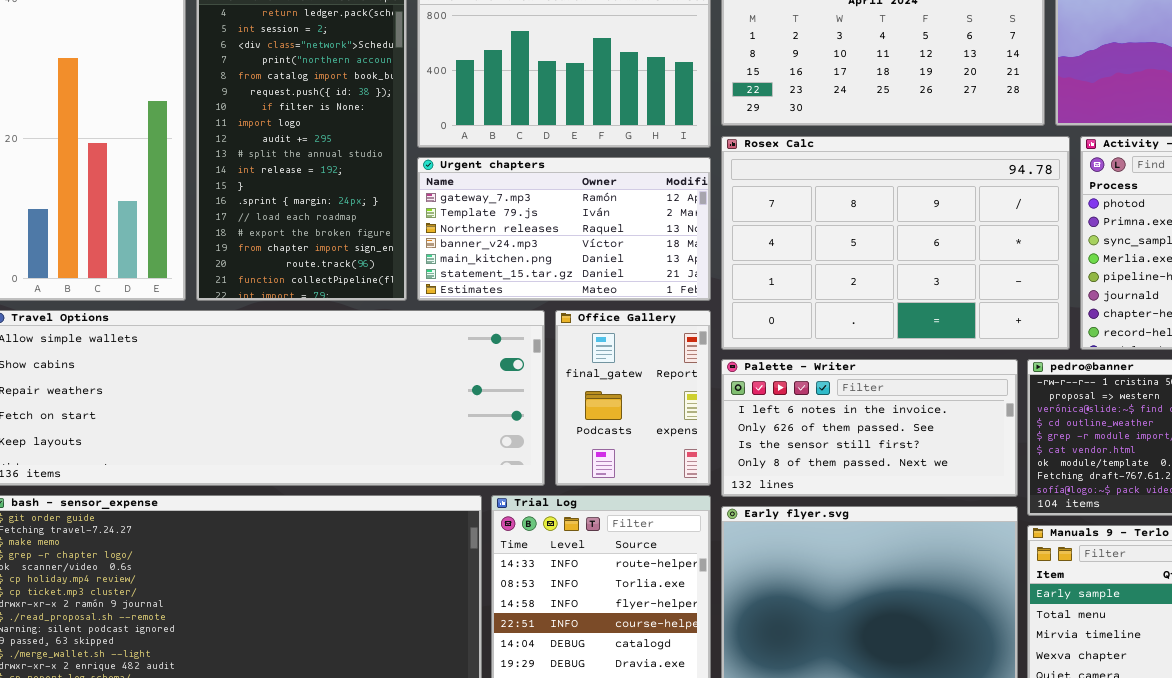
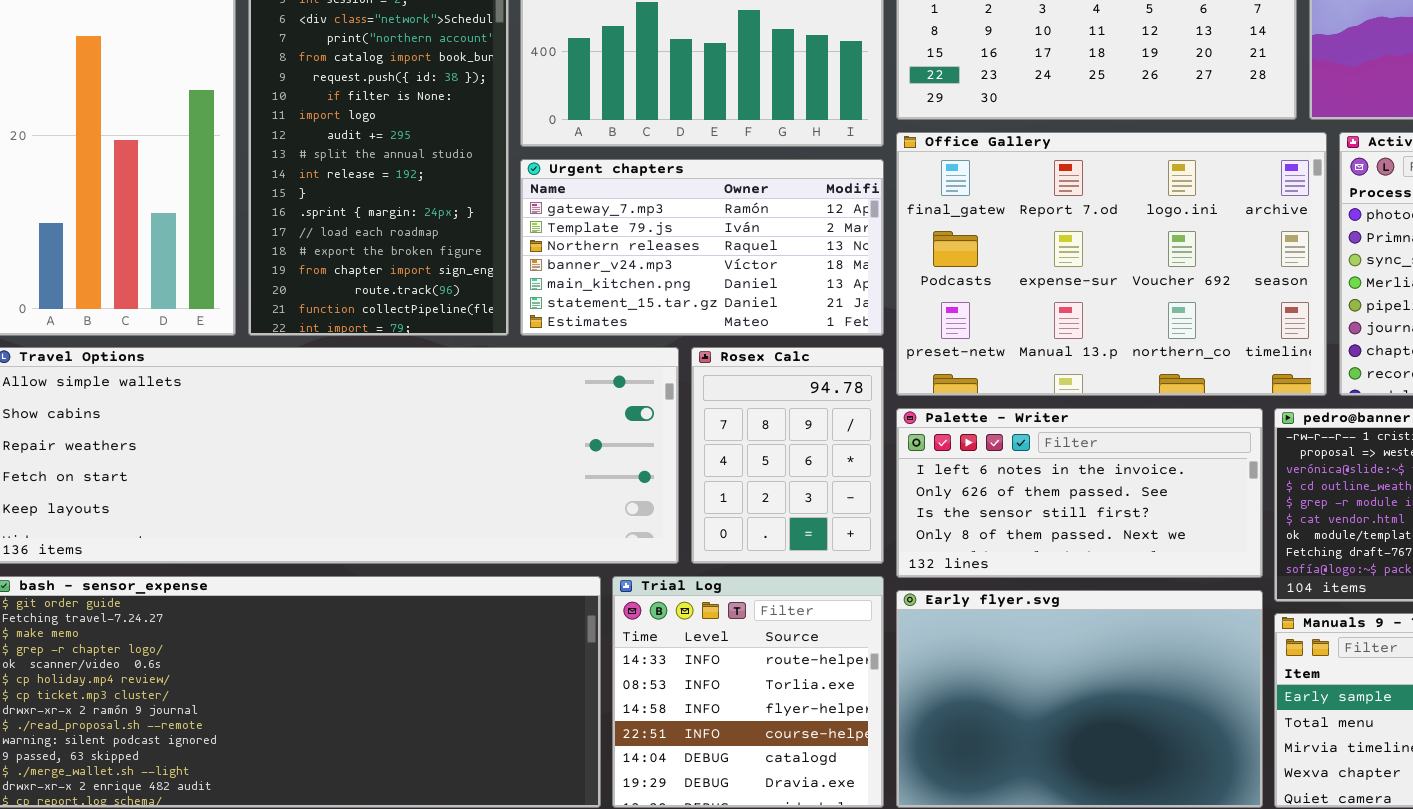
Rosex Calc: [721,136,1070,350] -> [691,347,884,564], moved, resized
Office Gallery: [555,310,711,486] -> [896,132,1327,396], moved, resized

